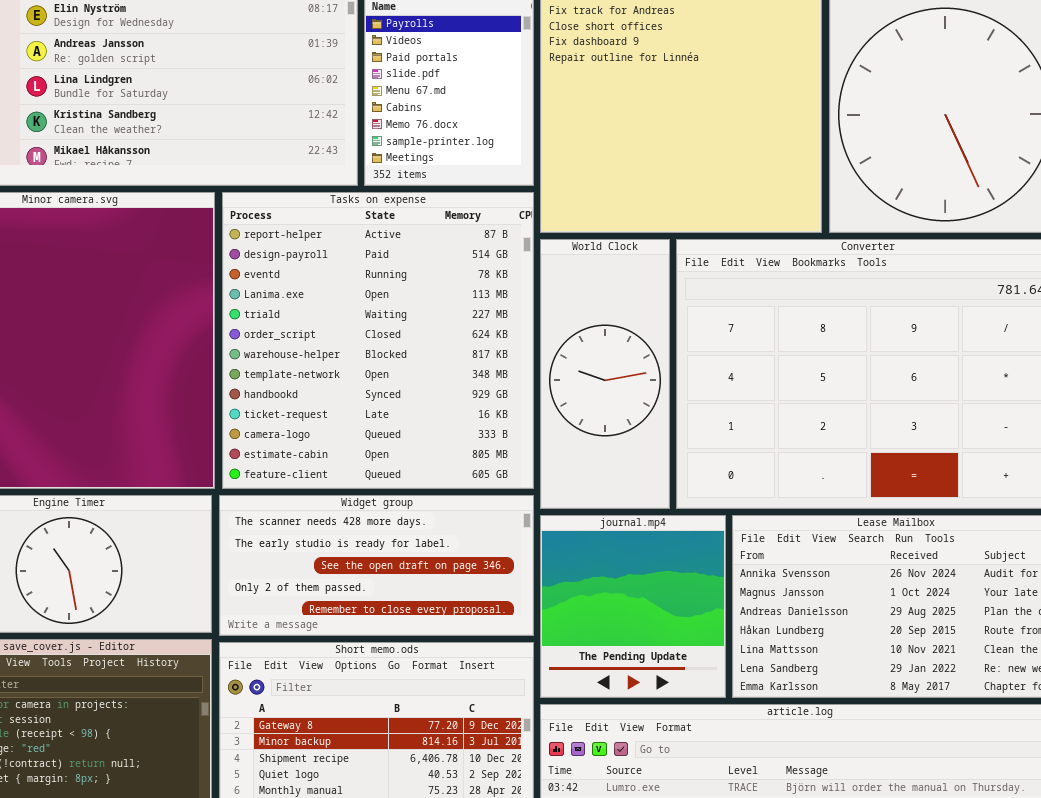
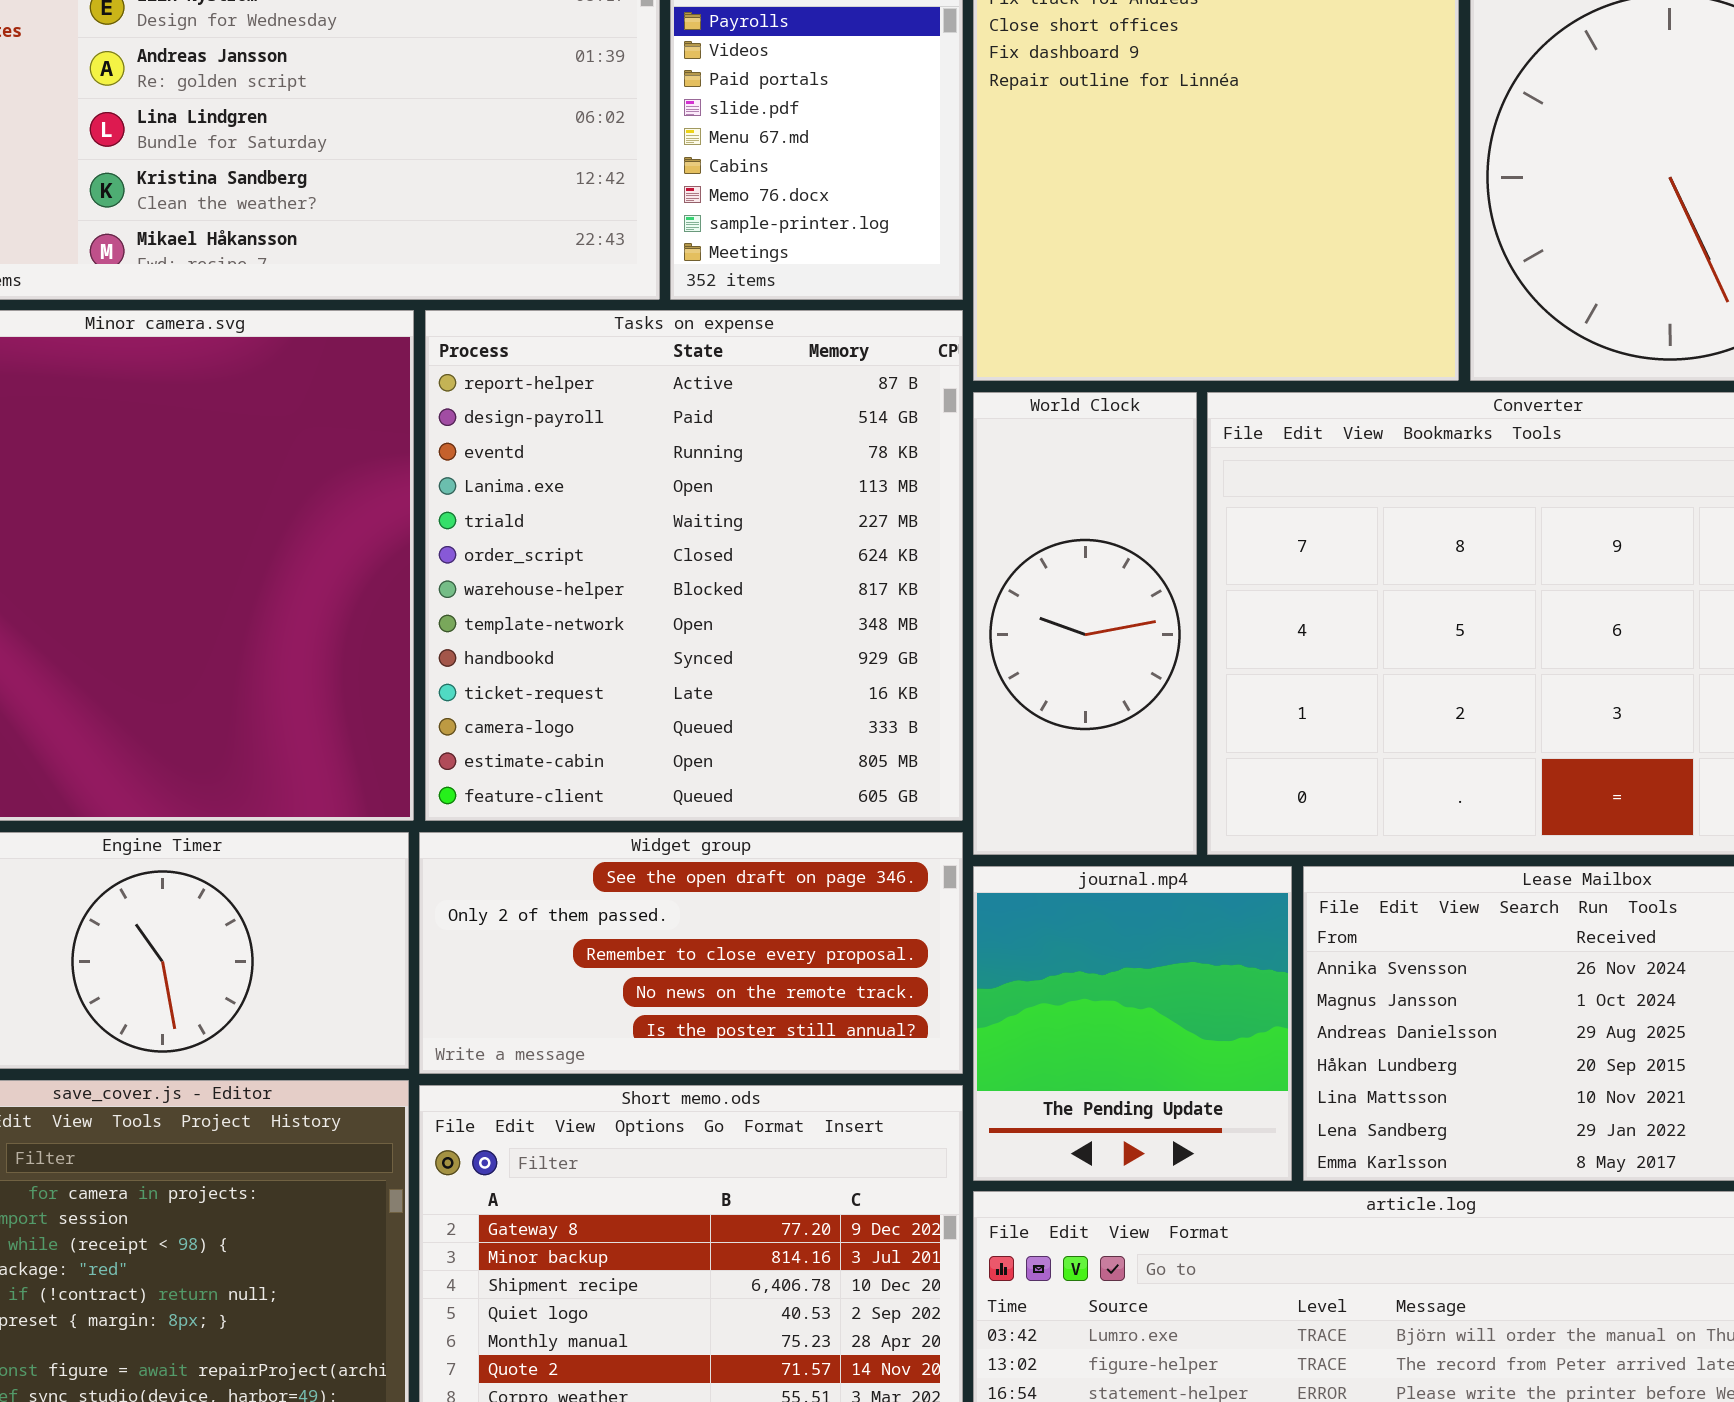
Widget group: [219,495,534,636] -> [419,832,963,1074], scrolled down 2 rows

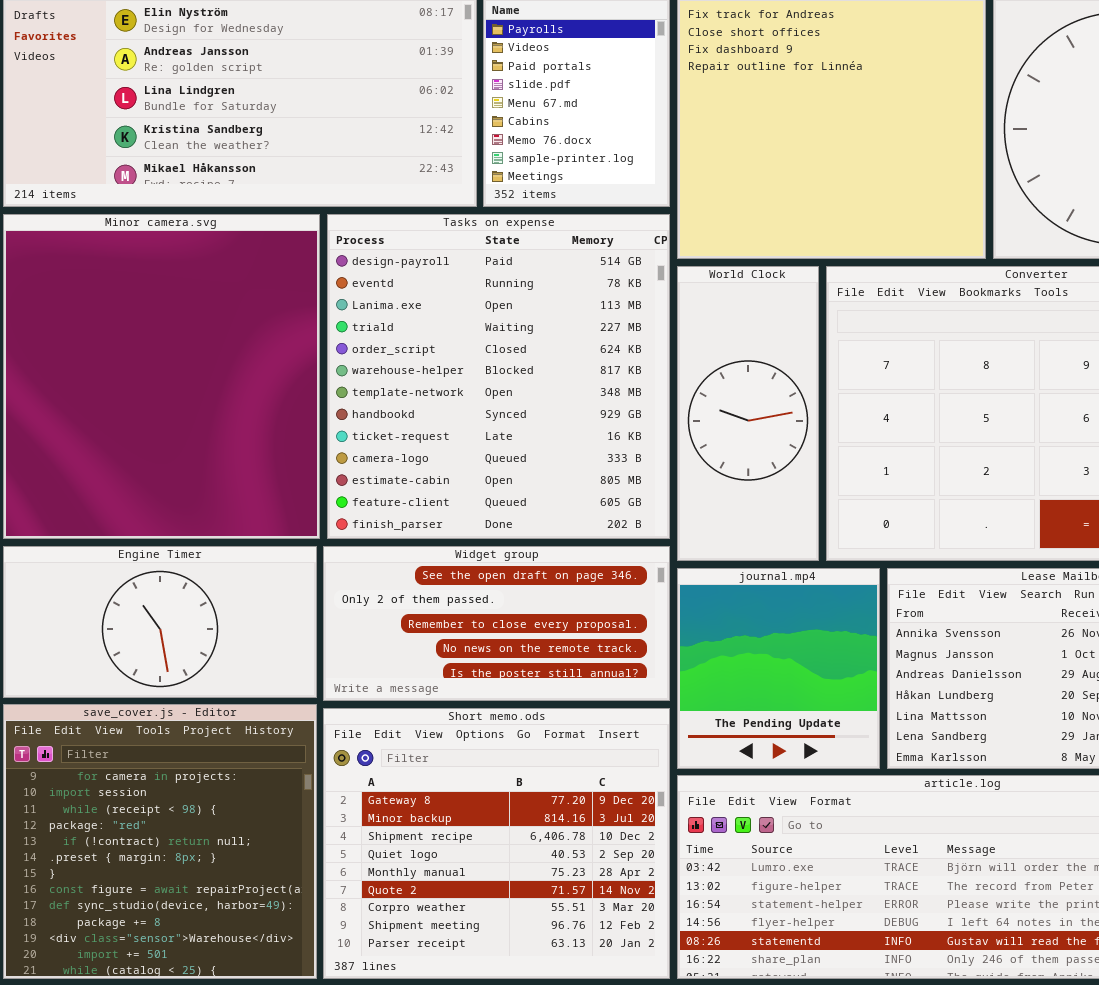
Tasks on expense: [425,310,963,821] -> [327,214,670,539], scrolled down 1 row

